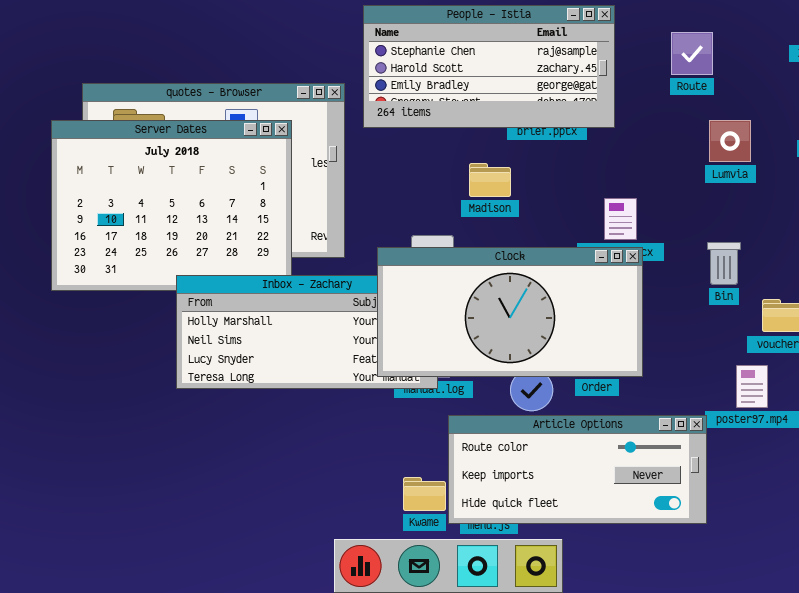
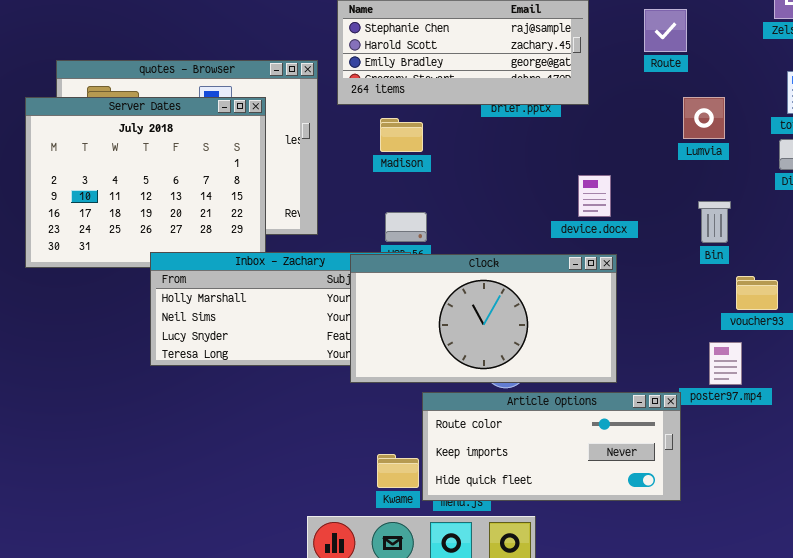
Madison: [469,163,511,197] -> [380,118,423,152], moved
Bin: [707,242,741,285] -> [698,201,731,243], moved
Clock: [377,247,643,377] -> [350,254,617,383], moved

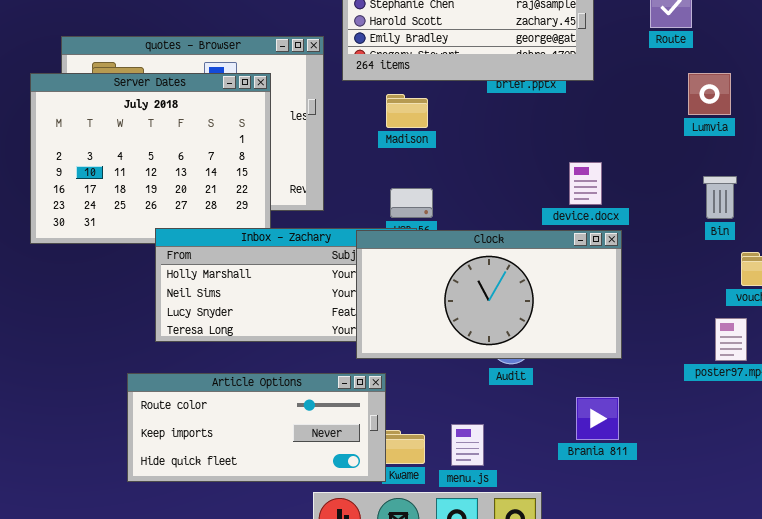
device.docx: [578,175,611,217] -> [569,162,602,205], moved
Article Options: [422,392,681,501] -> [127,373,386,482], moved

